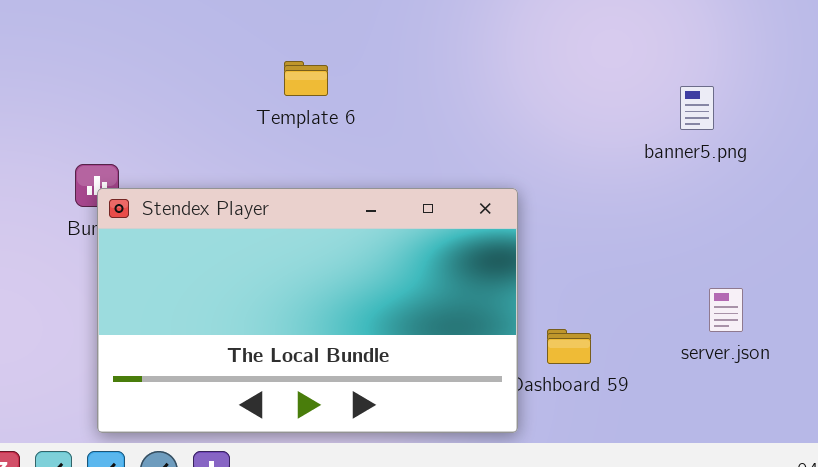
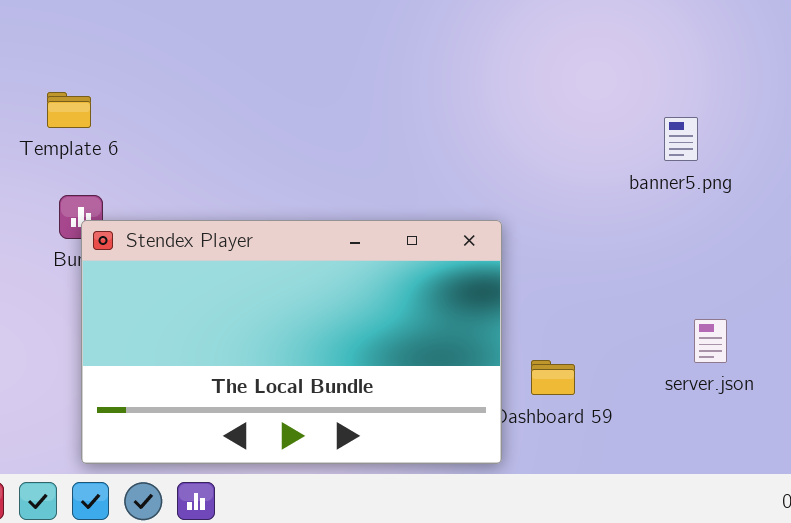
Template 6: [284,61,328,96] -> [47,92,91,128], moved

